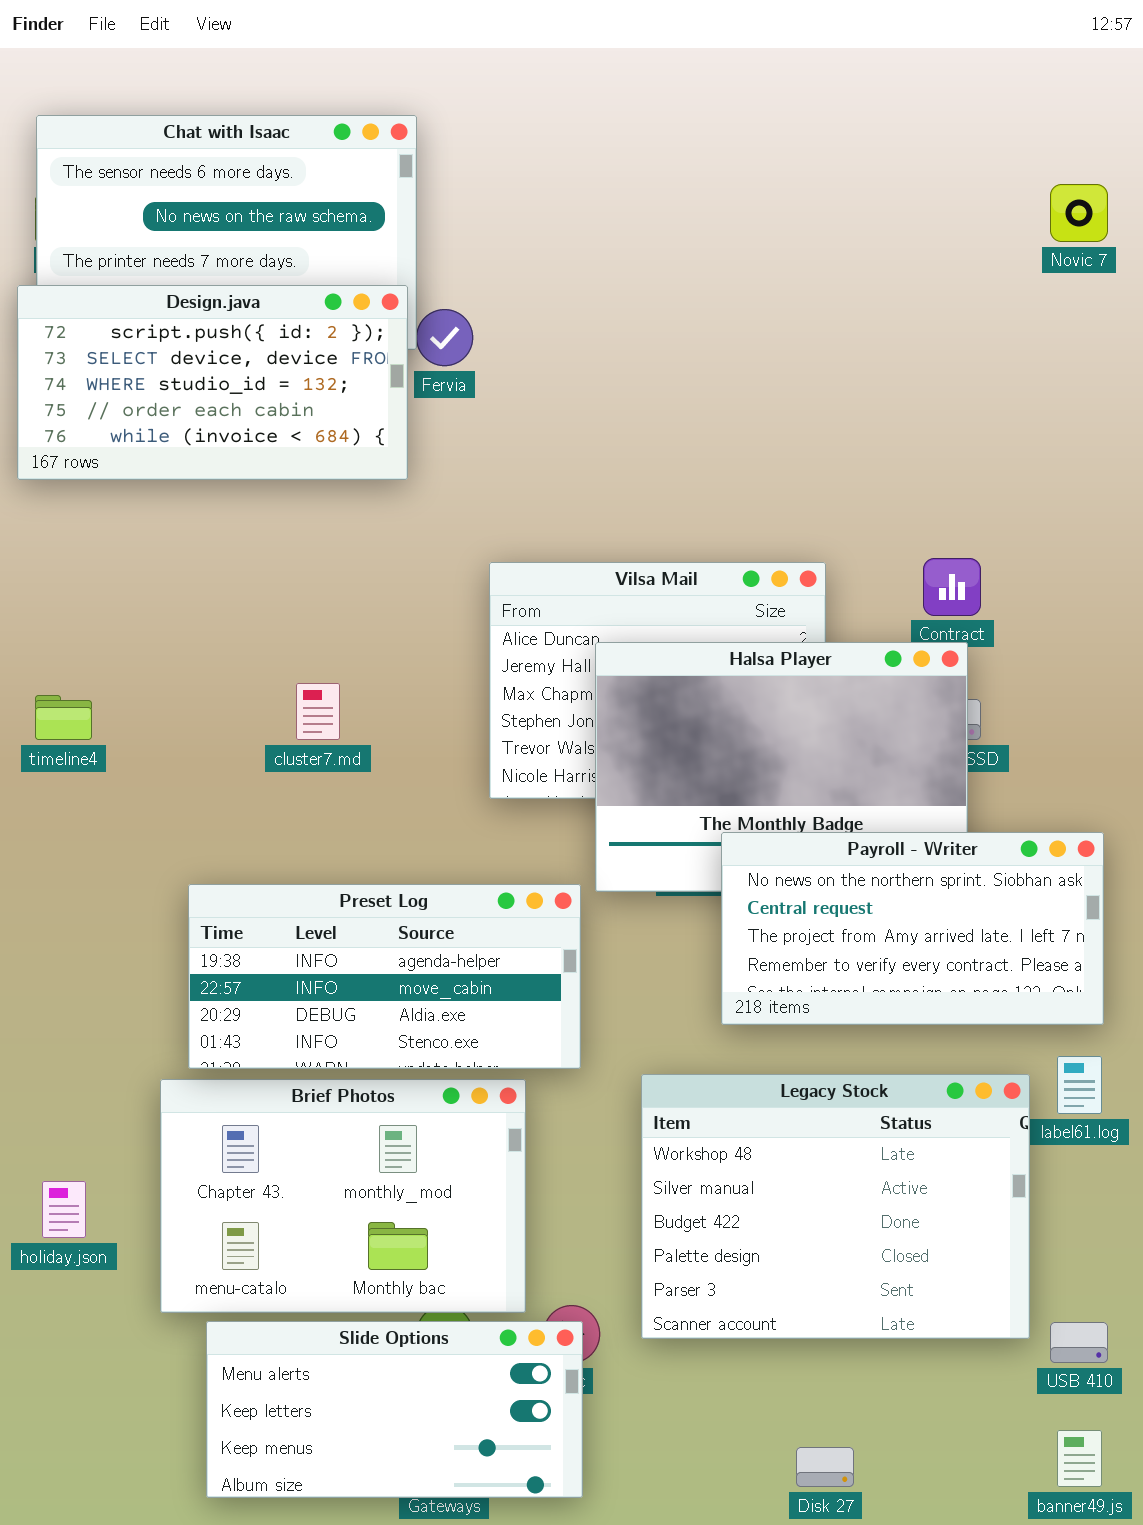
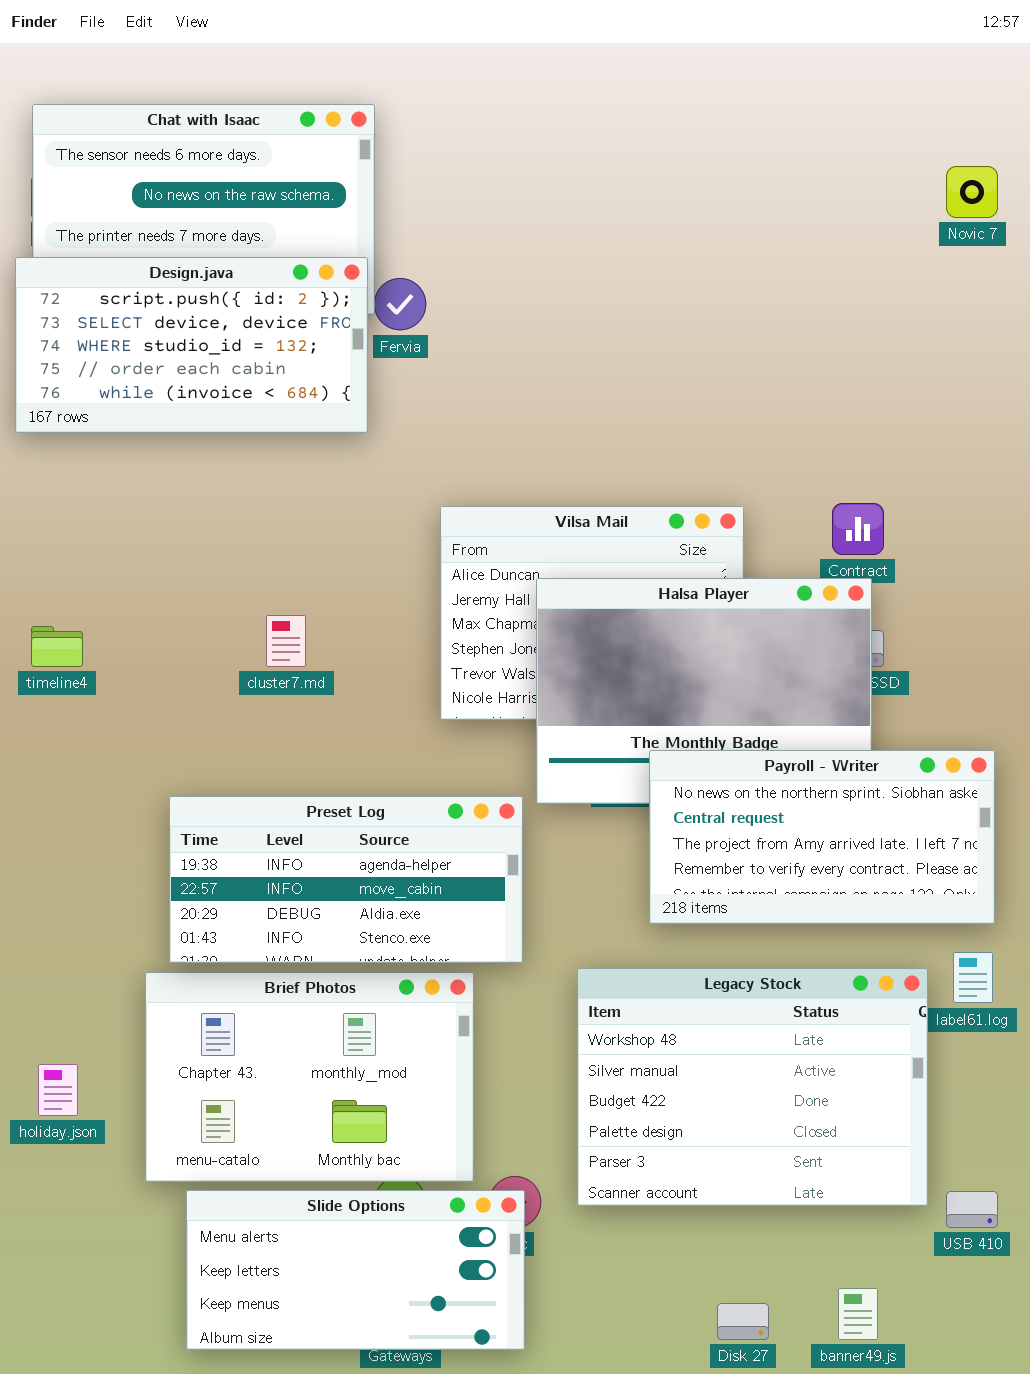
banner49.js: [1057,1430,1102,1487] -> [838,1288,878,1340], moved

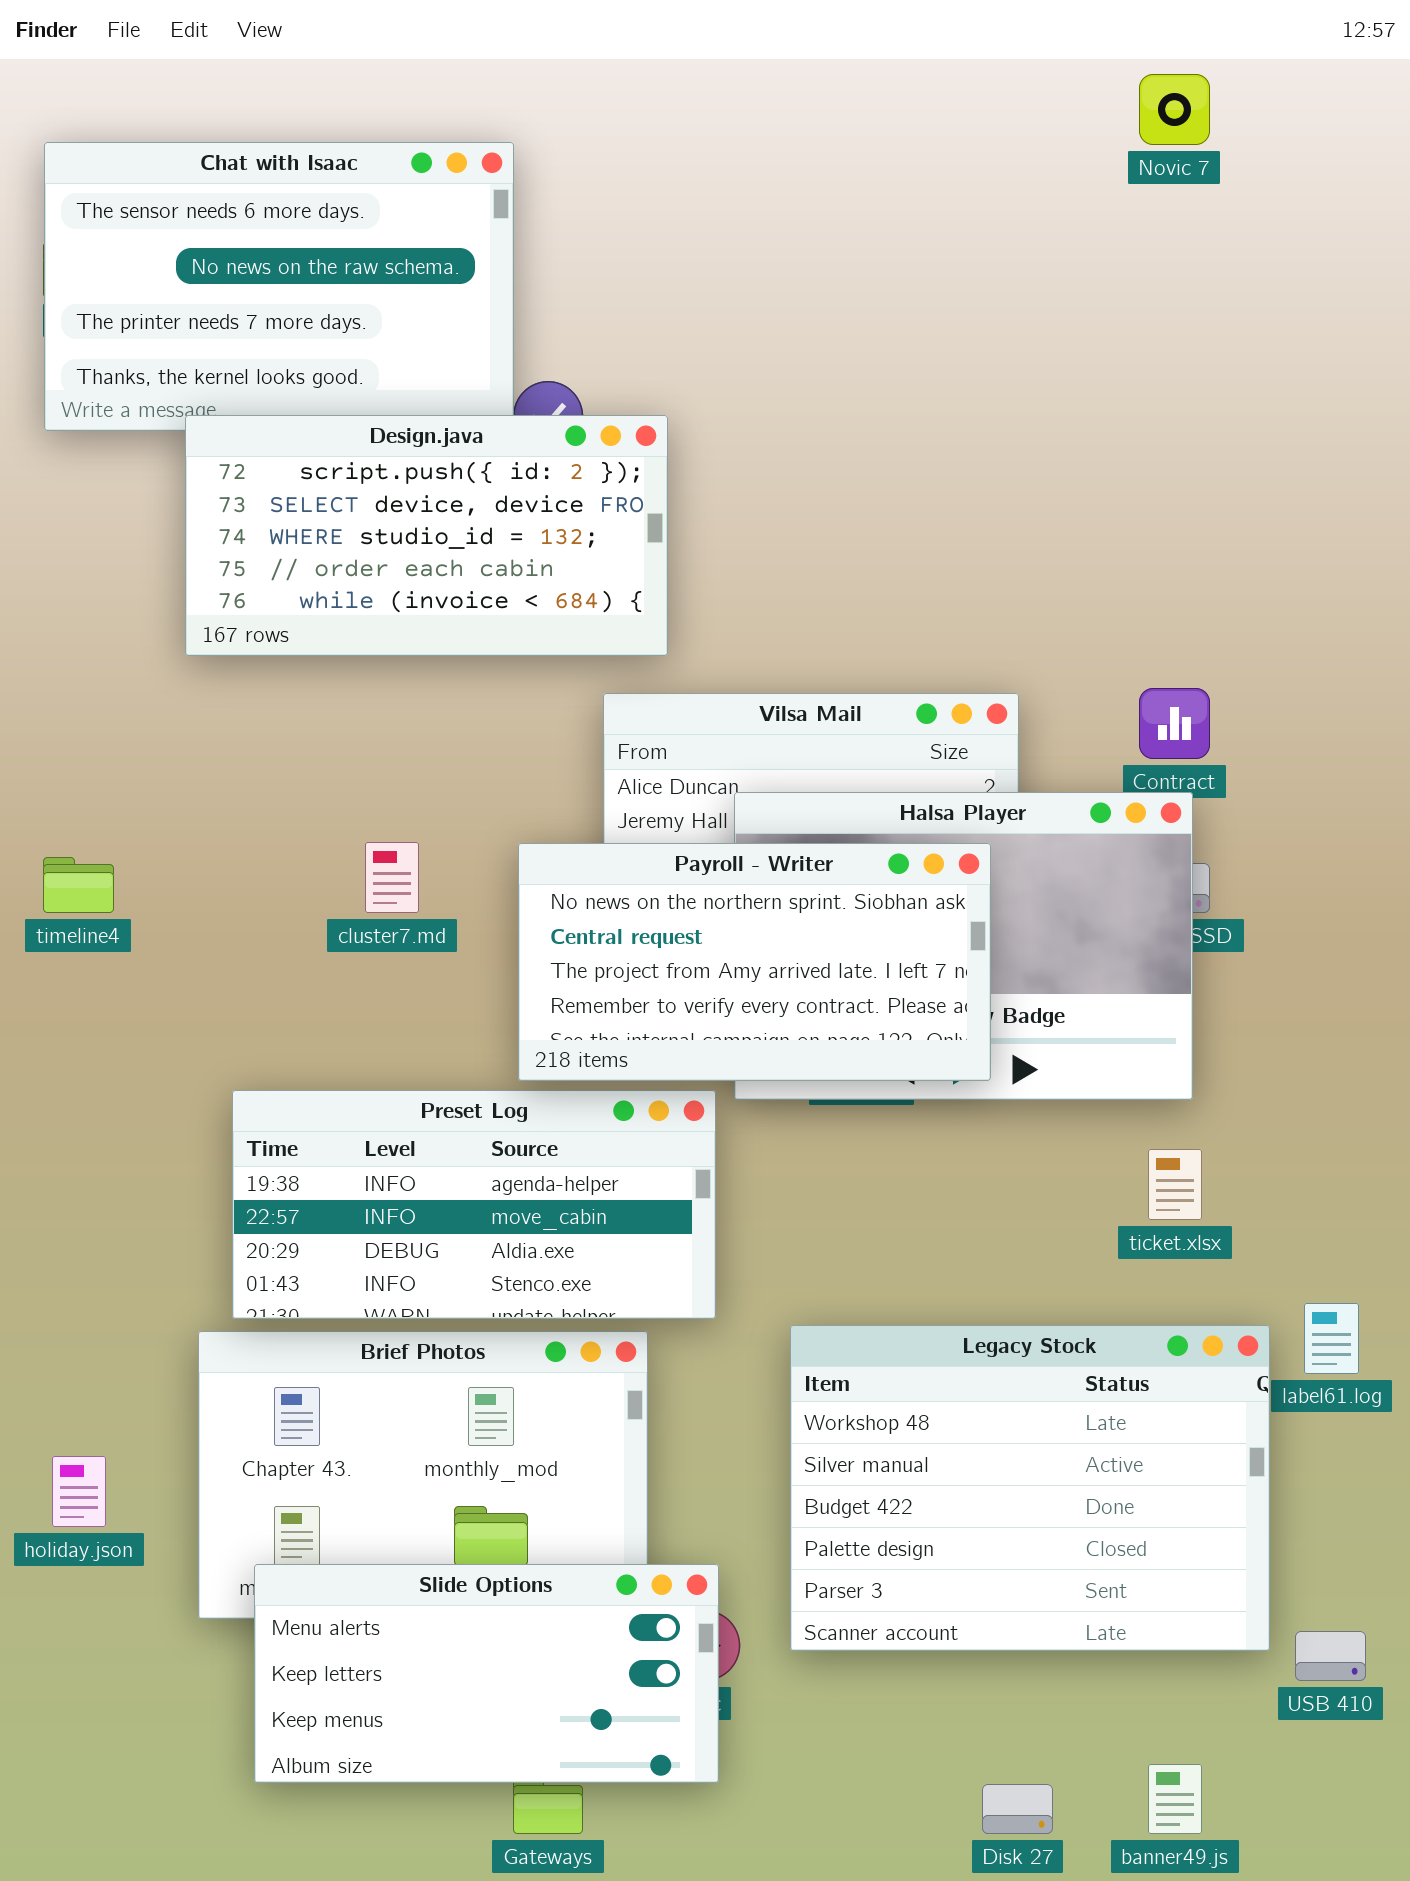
Novic 7: [946,166,998,218] -> [1139,74,1210,145], moved
Design.java: [15,257,368,433] -> [185,415,668,656], moved
Payroll - Writer: [649,750,995,924] -> [518,843,991,1081], moved
Slide Options: [186,1190,525,1350] -> [254,1564,719,1783], moved

